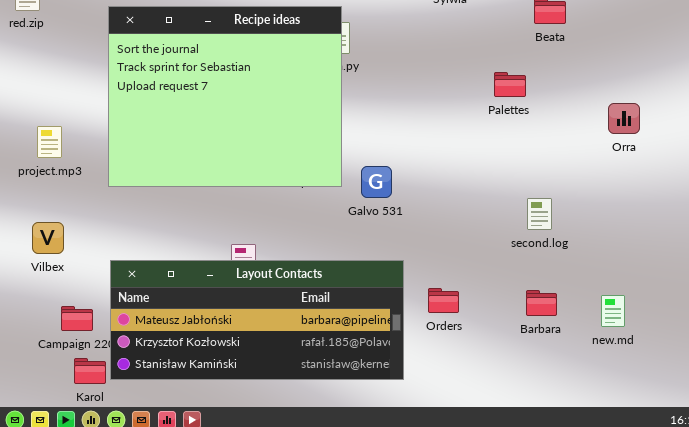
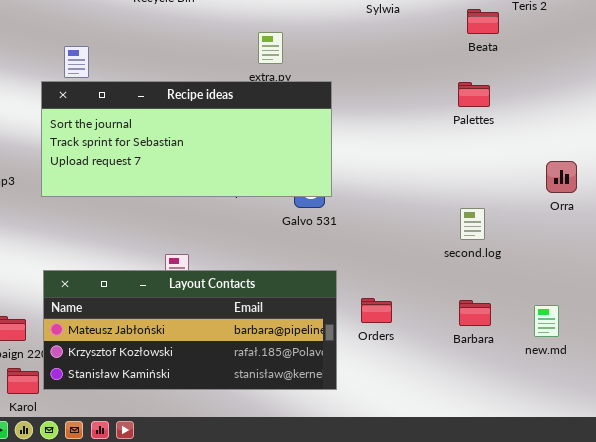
Recipe ideas: [108,6,342,187] -> [41,81,332,197], resized
Palettes: [494,72,526,97] -> [458,82,490,107], moved
Orra: [608,103,640,134] -> [546,161,577,193], moved

